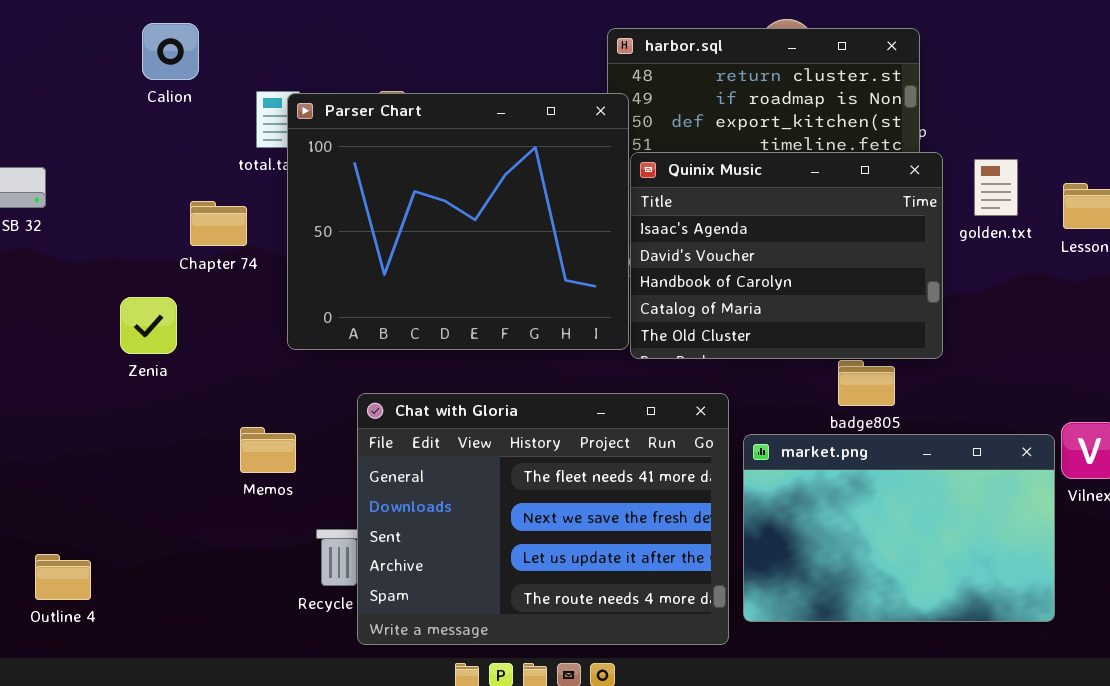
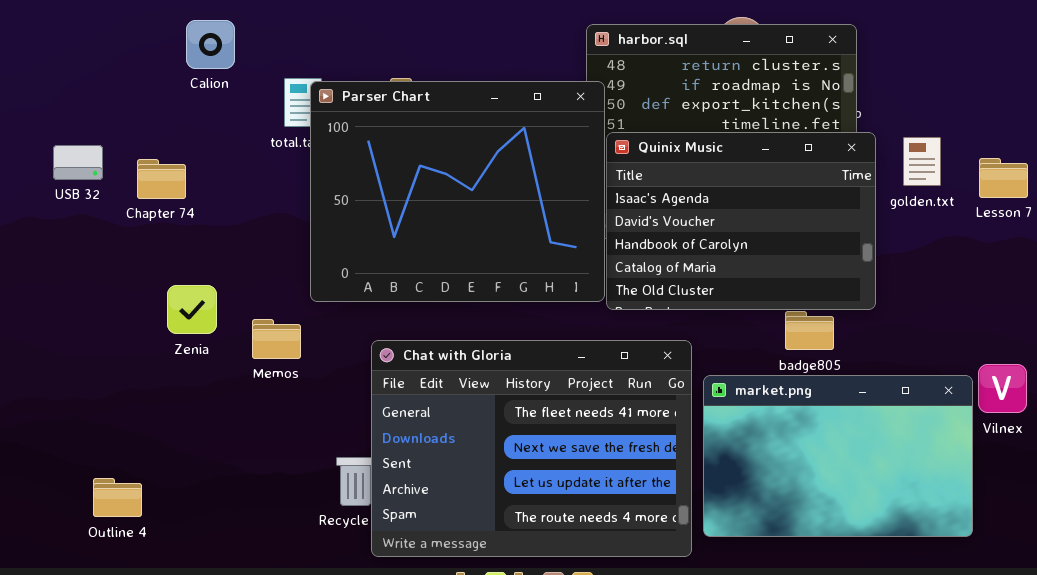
Chapter 74: [190,201,247,246] -> [137,159,186,199], moved
Zenia: [120,297,177,354] -> [167,285,217,334], moved
Memos: [240,427,296,473] -> [252,319,301,359], moved

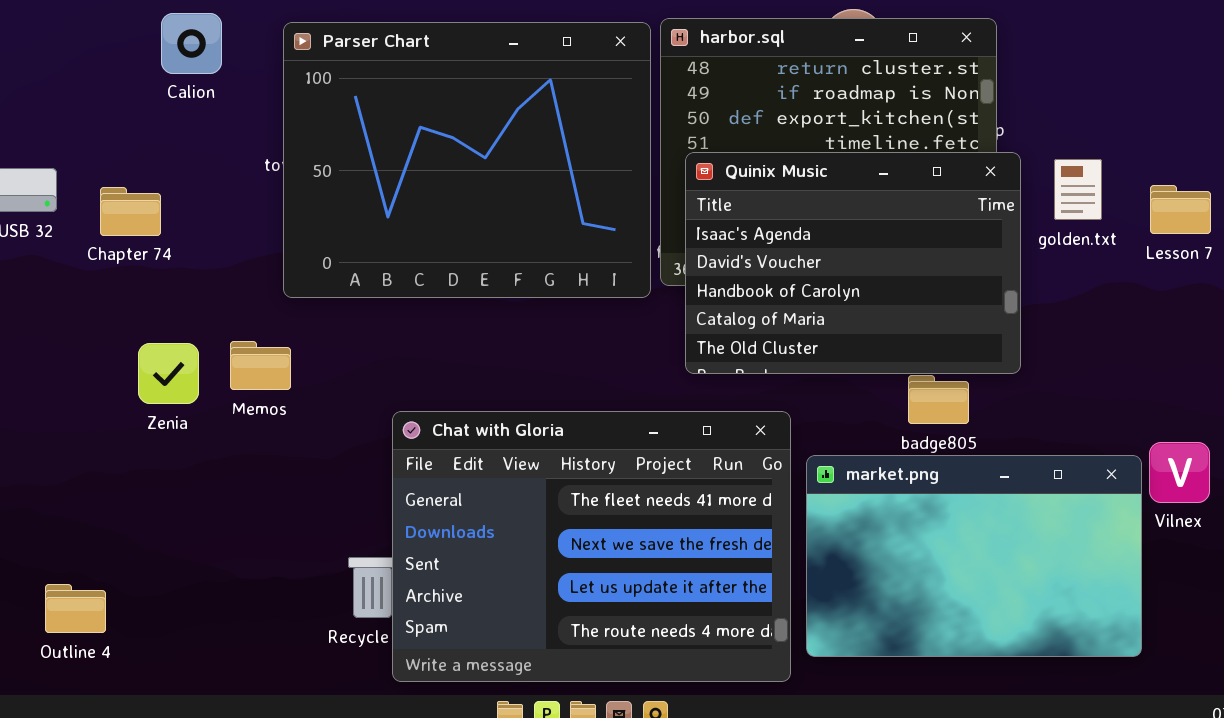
Parser Chart: [310,81,605,302] -> [283,22,651,298], moved
Memos: [252,319,301,359] -> [230,341,291,390], moved

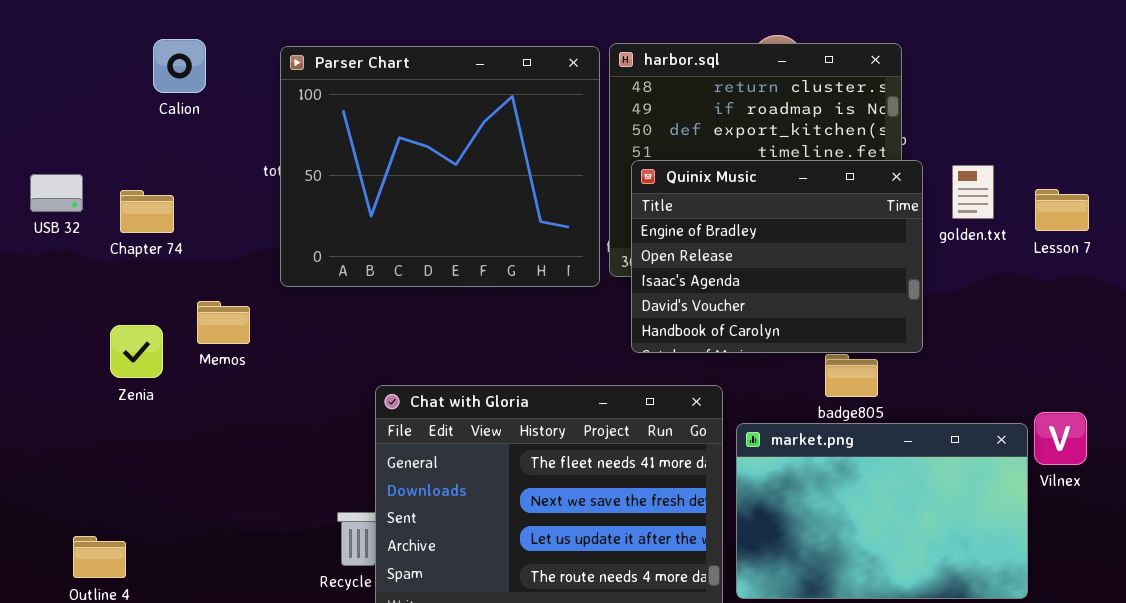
Calion: [161,13,222,74] -> [153,39,206,93], moved
Quinix Music: [685,152,1021,374] -> [631,160,923,353], scrolled up 2 rows
Memos: [230,341,291,390] -> [197,301,250,344], moved
Zenia: [138,343,199,404] -> [110,325,163,378], moved

